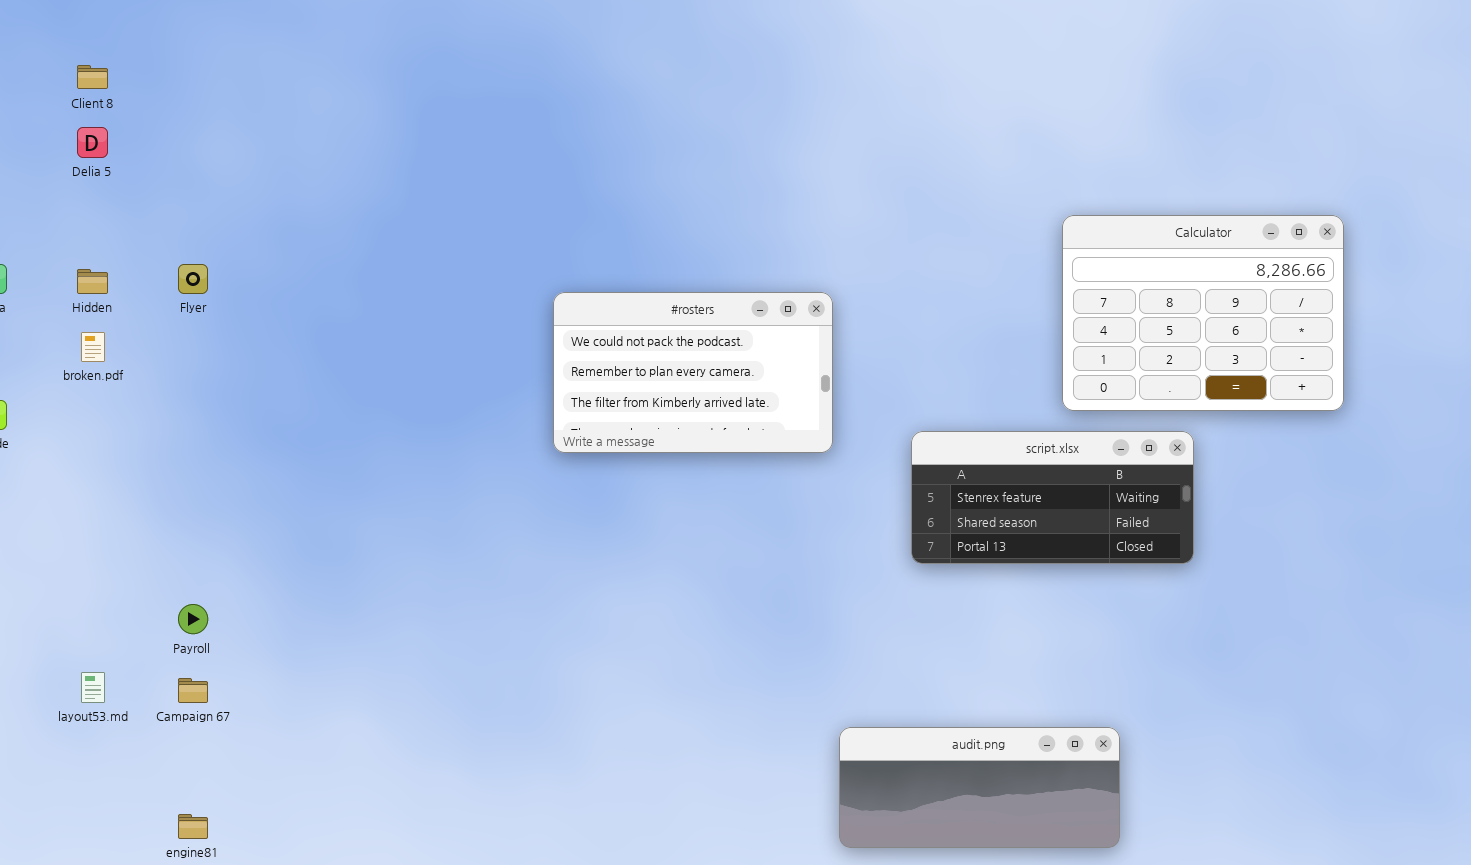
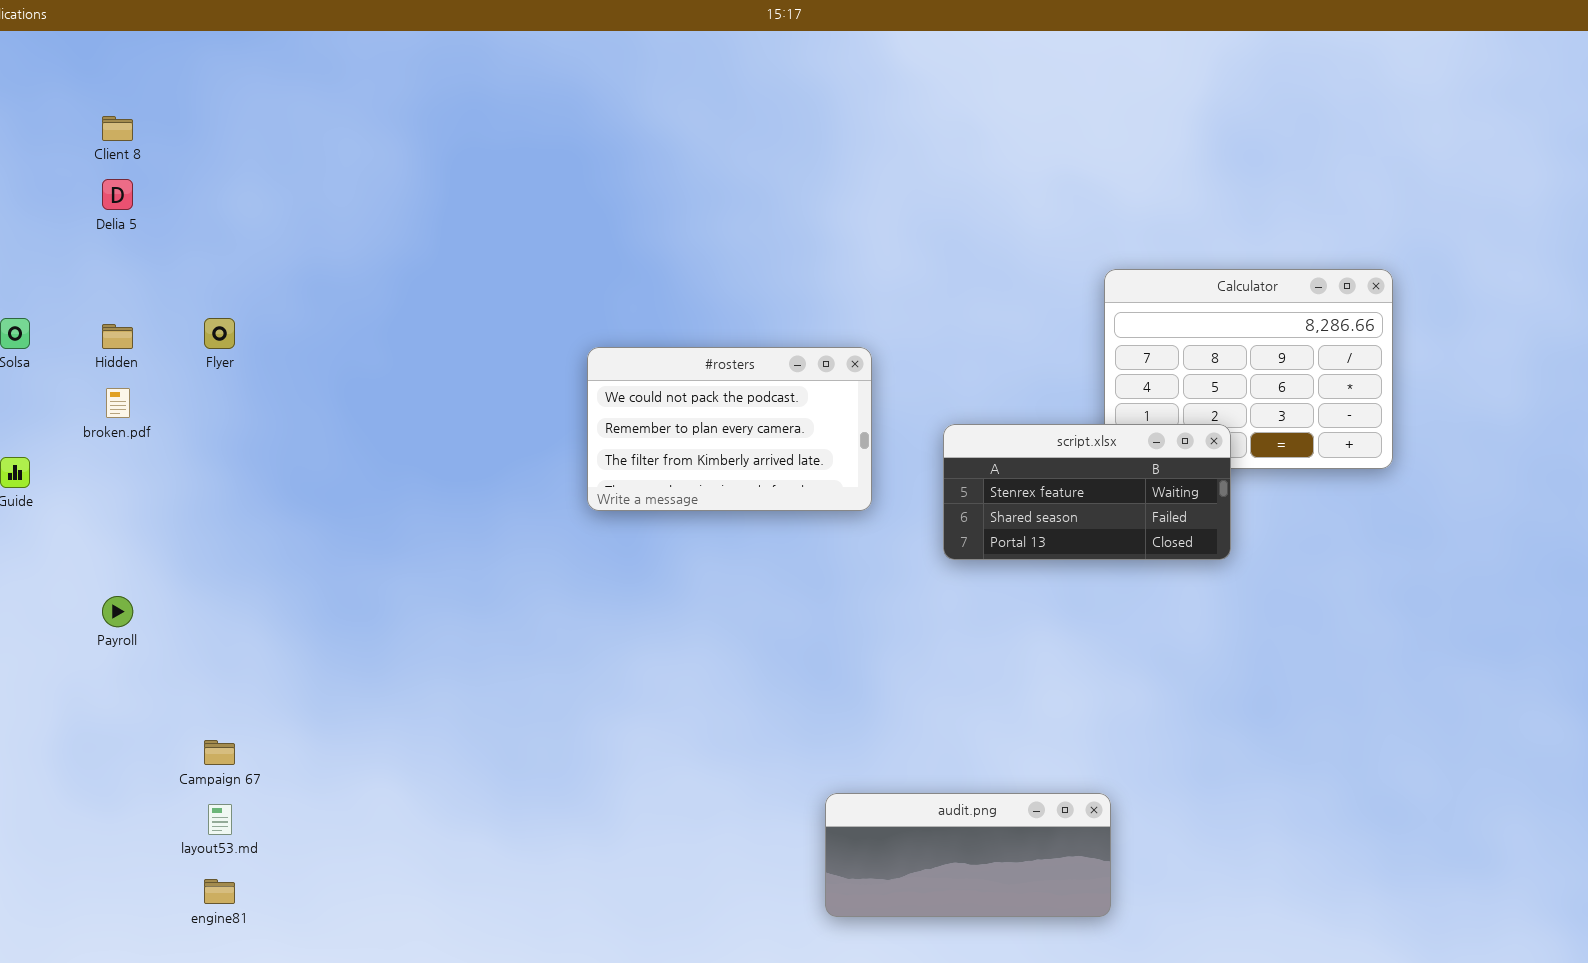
script.xlsx: [911,431,1194,564] -> [943,424,1231,560], moved
Payroll: [178,604,208,634] -> [102,596,133,627], moved
layout53.md: [81,672,105,703] -> [208,804,232,835], moved
audit.png: [839,727,1120,848] -> [825,793,1111,917], moved

